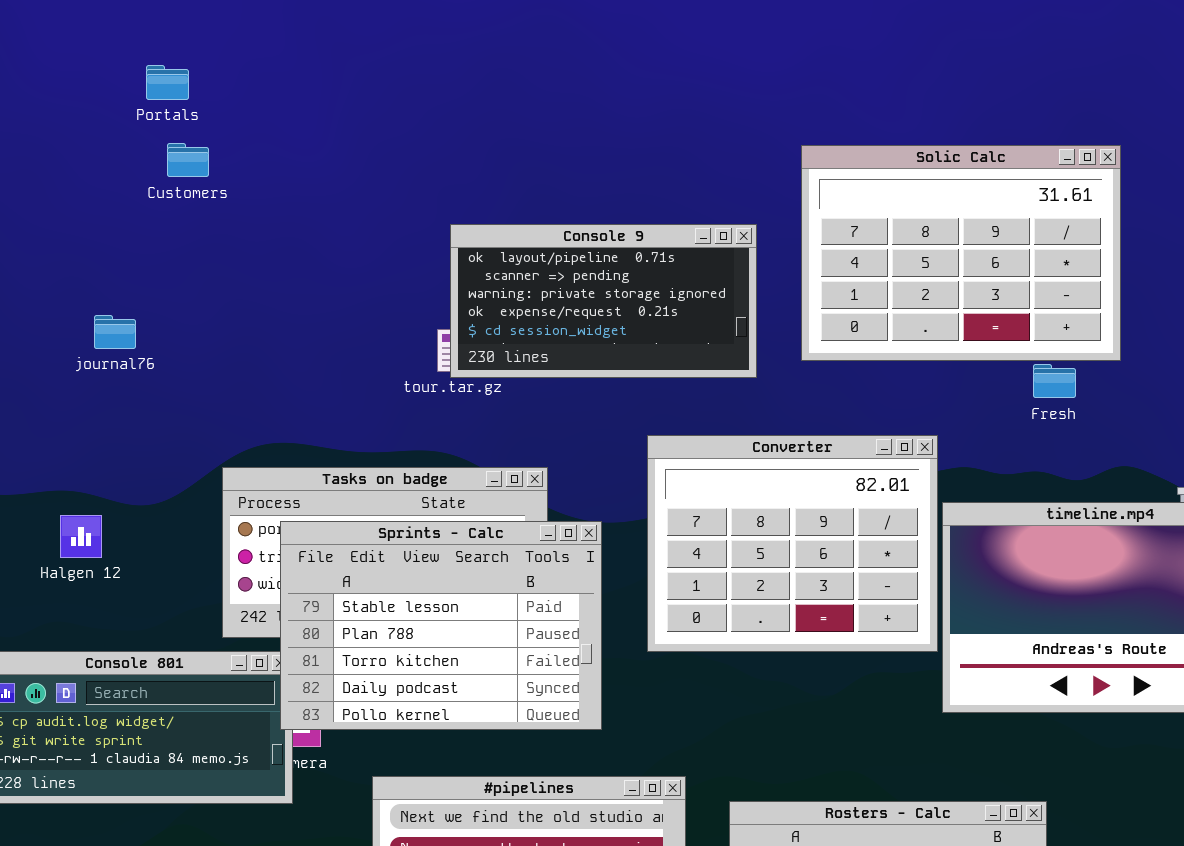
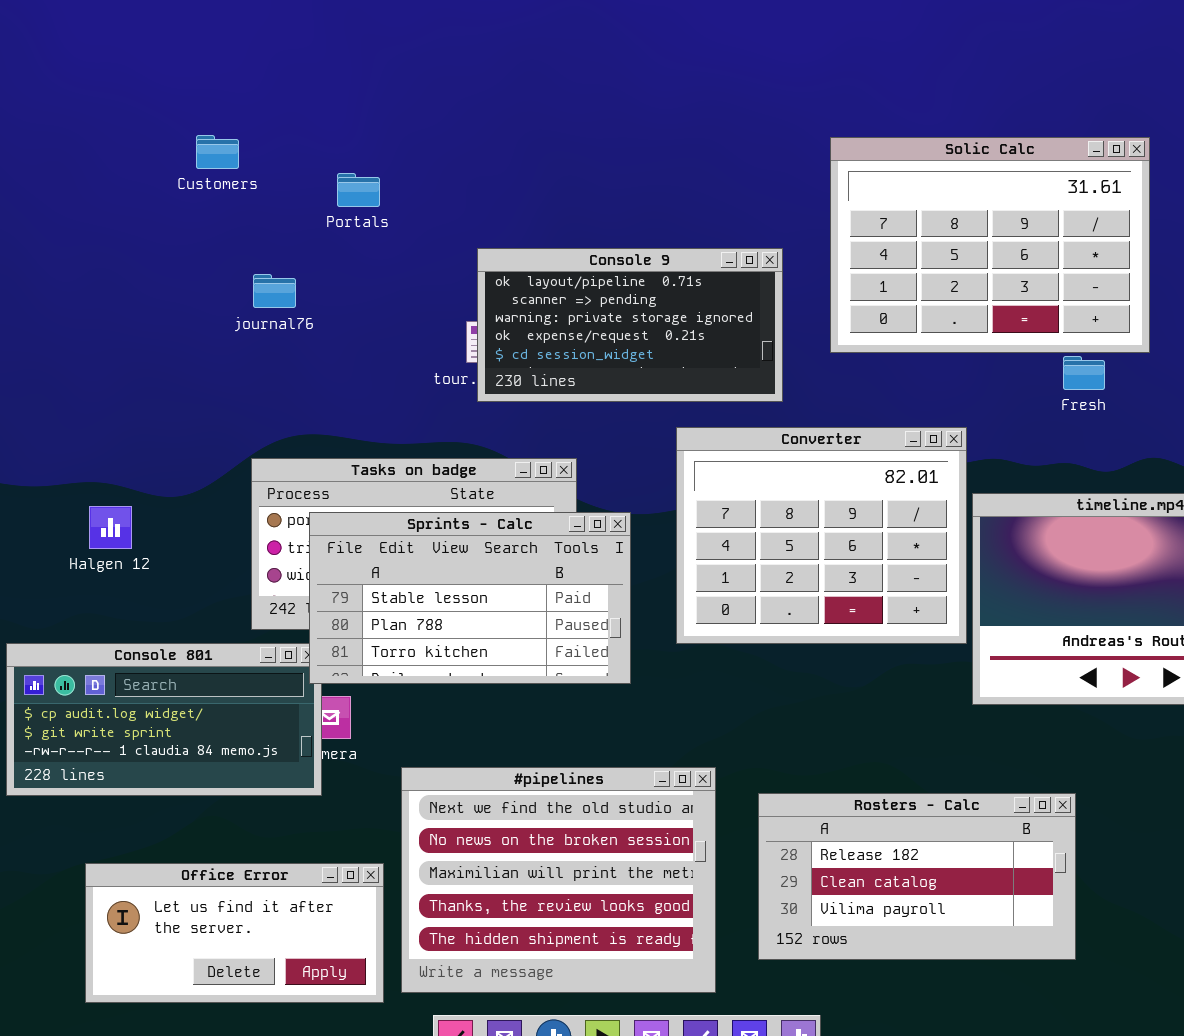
Portals: [146,65,189,100] -> [337,173,380,207], moved
Console 9: [450,224,757,378] -> [477,248,783,402], moved
journal76: [94,315,136,349] -> [253,274,296,308], moved
Sprints - Calc: [280,521,602,730] -> [309,512,631,684], resized

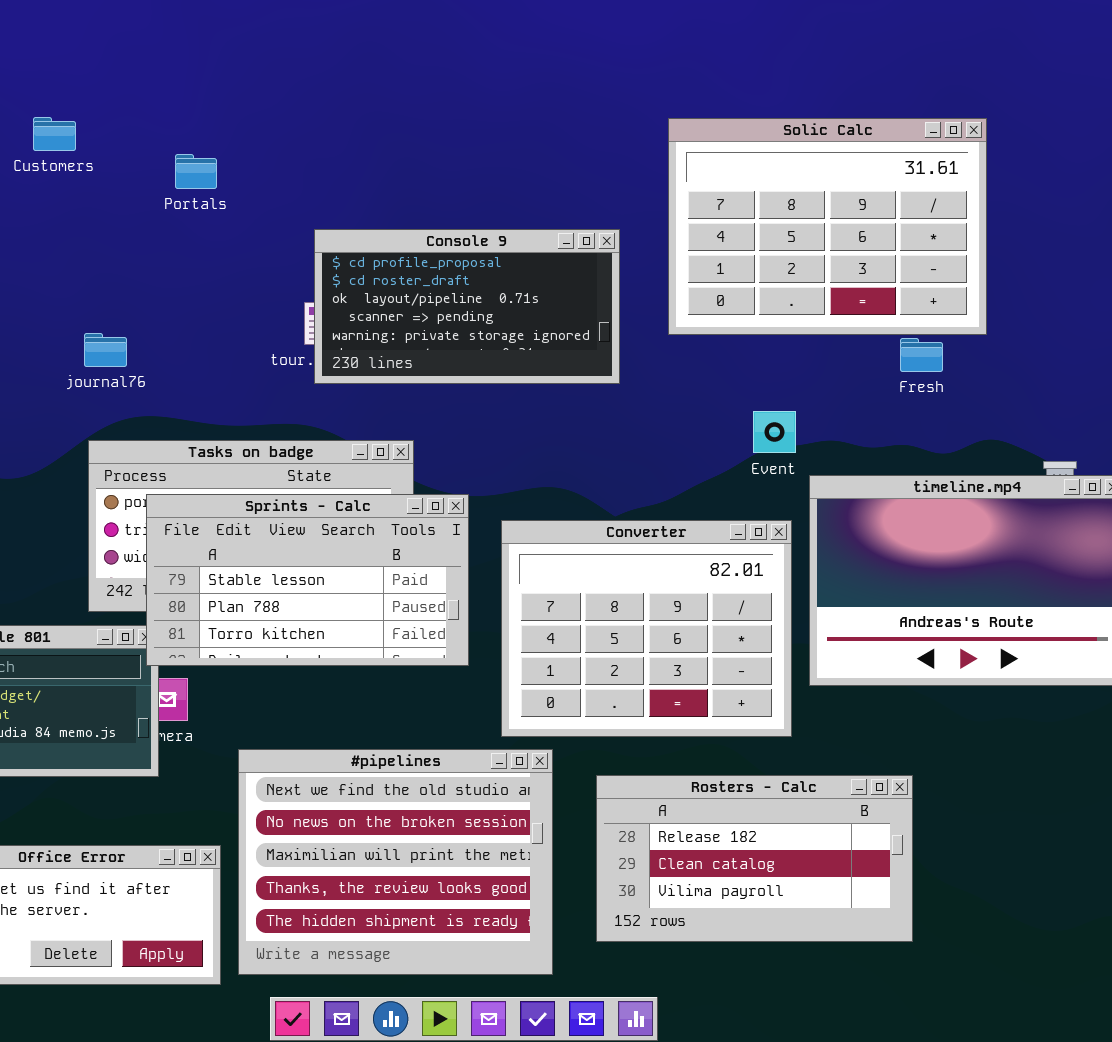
Console 9: [477,248,783,402] -> [314,229,620,384], scrolled up 2 rows
journal76: [253,274,296,308] -> [84,333,127,367], moved
Converter: [676,427,967,644] -> [501,520,792,737], moved

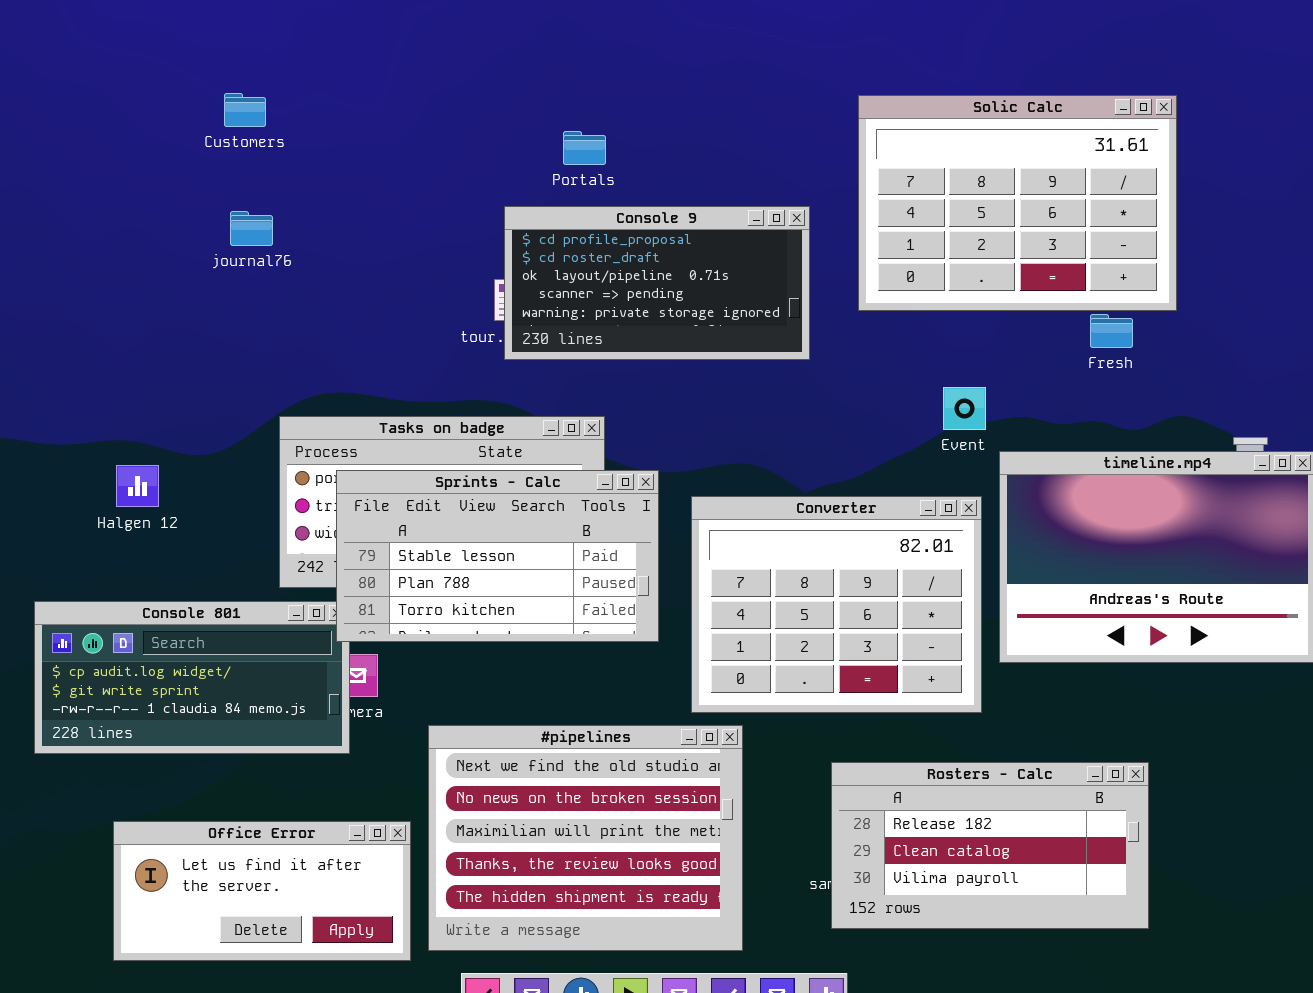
Portals: [175,154,217,189] -> [563,131,606,165], moved
journal76: [84,333,127,367] -> [230,211,273,246], moved
Rosters - Calc: [596,775,913,942] -> [831,762,1149,929], moved

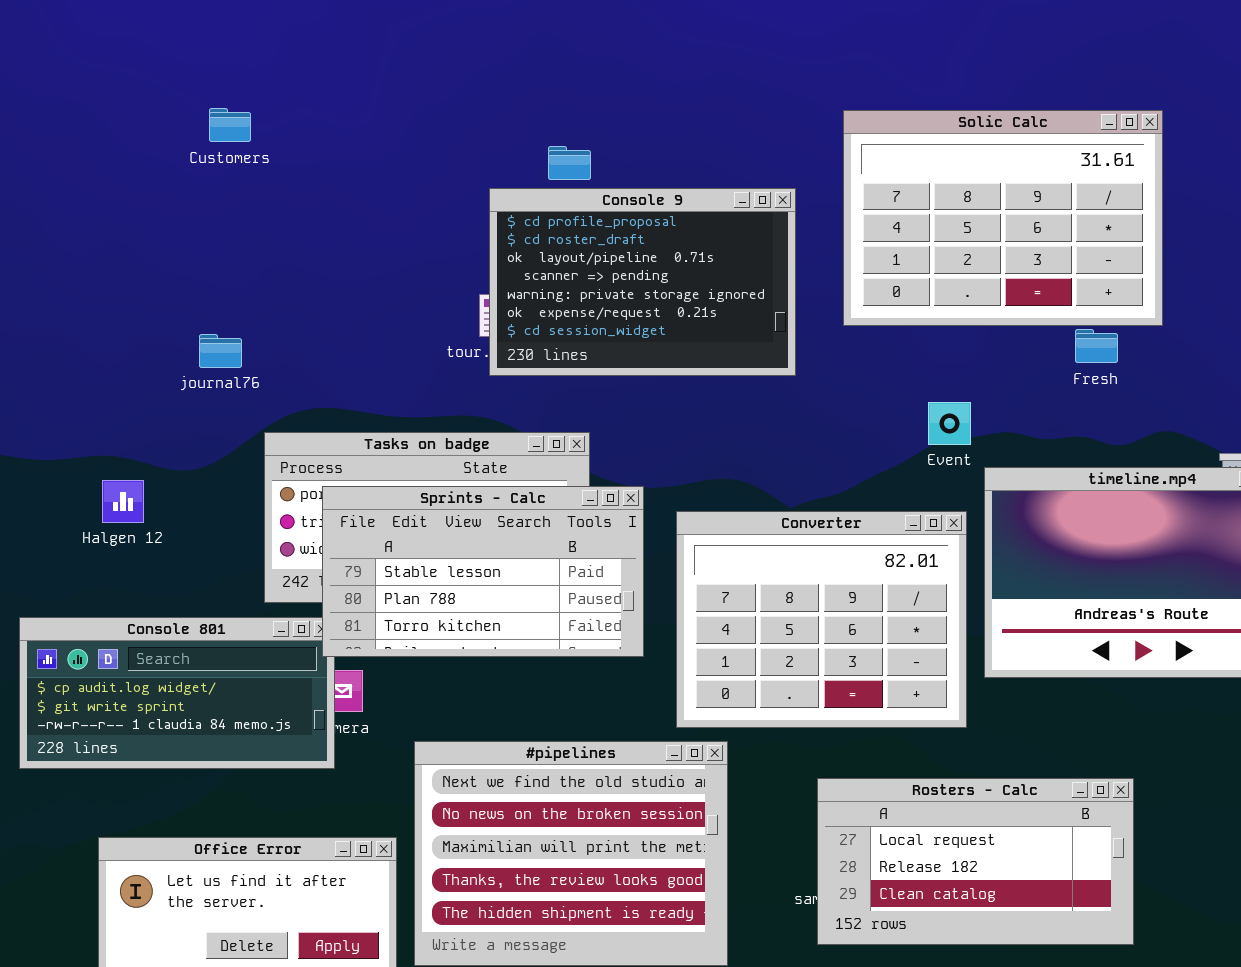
Console 9: [504,206,810,360] -> [489,188,796,376], resized
journal76: [230,211,273,246] -> [199,334,242,368], moved
Rosters - Calc: [831,762,1149,929] -> [817,778,1134,945], scrolled up 1 row

